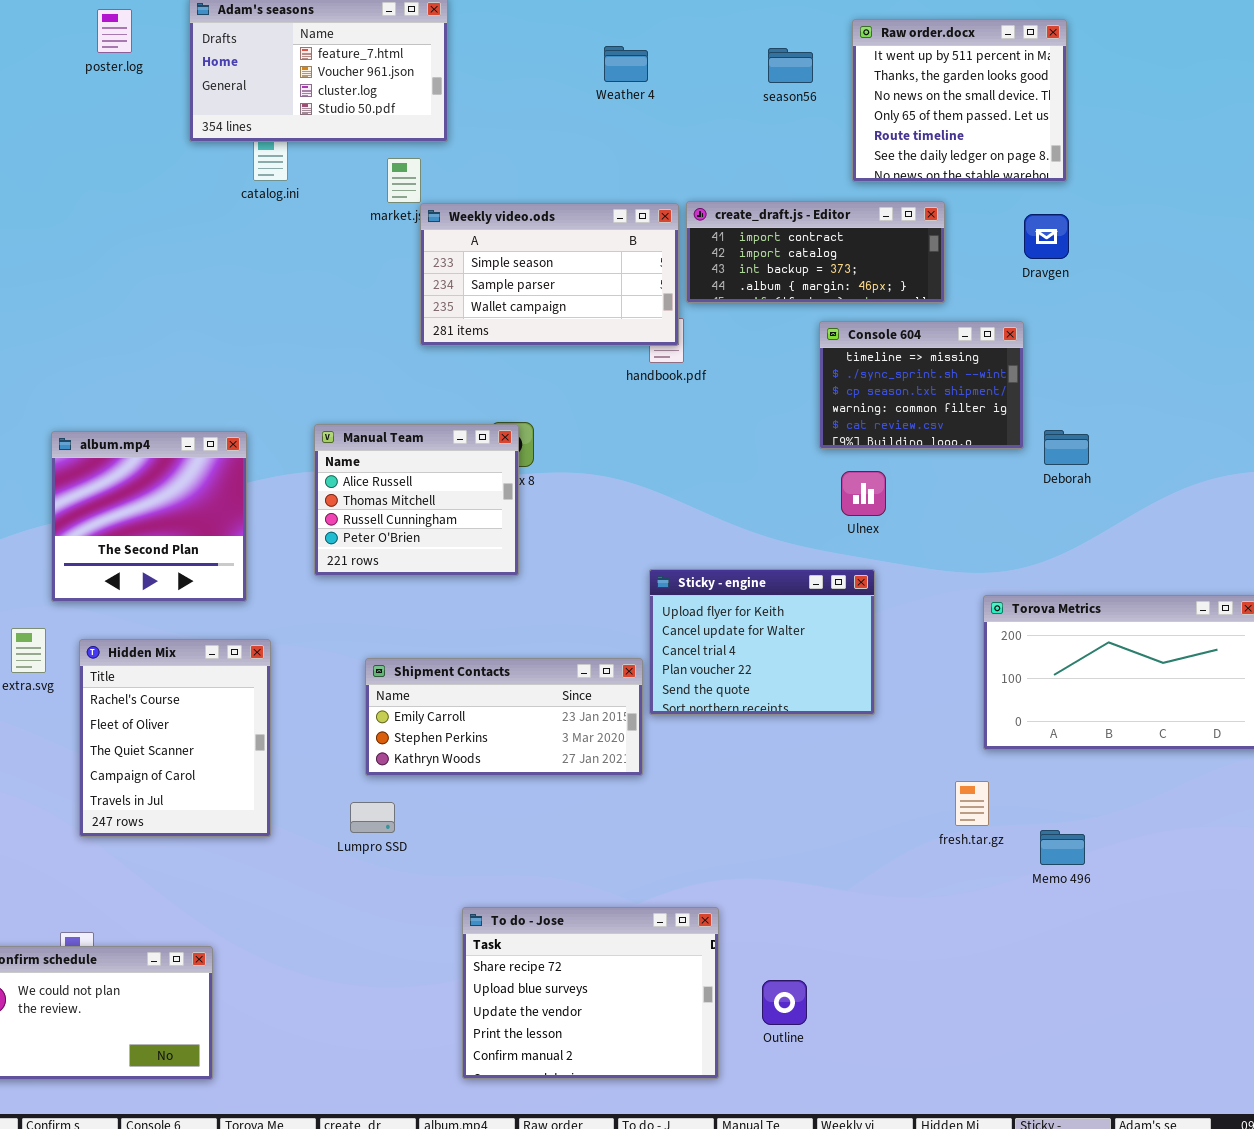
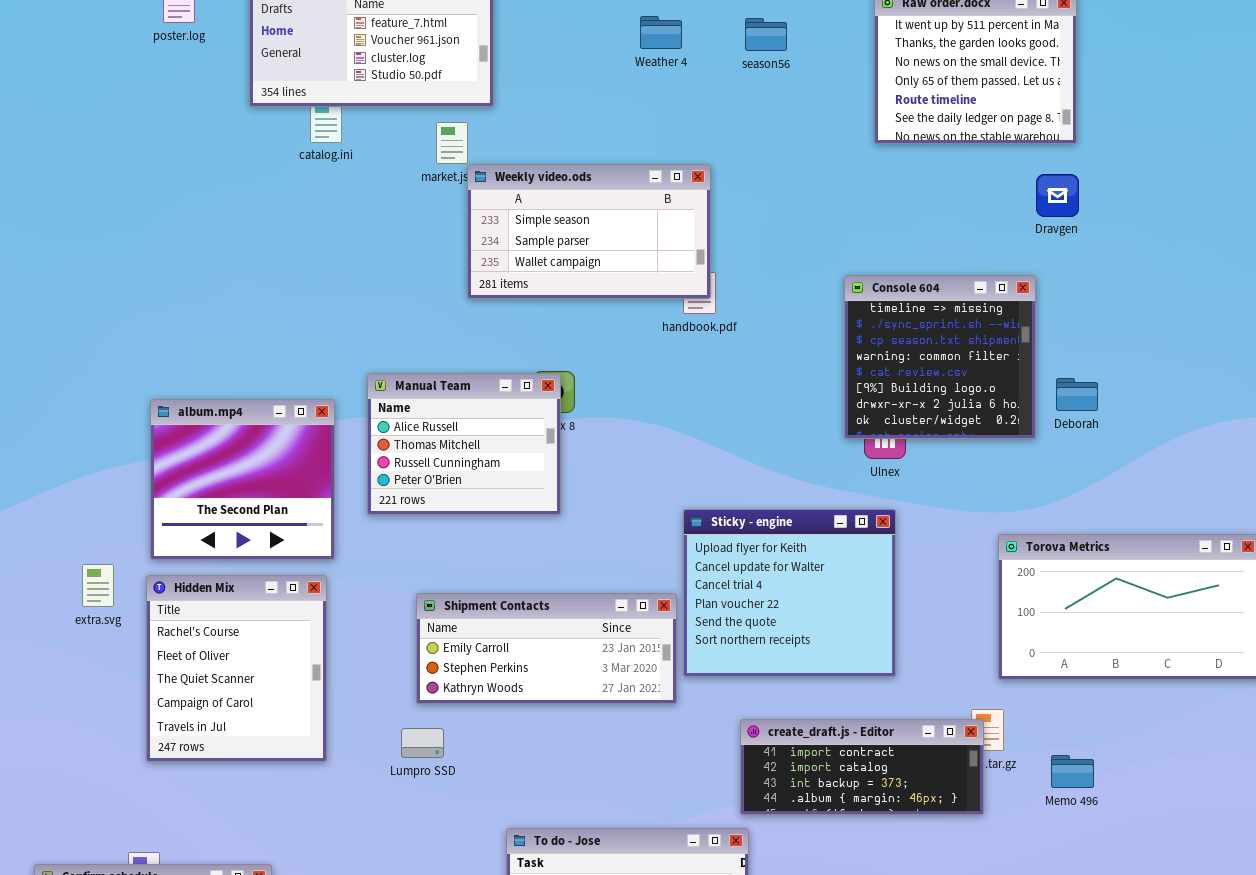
season56: [768,48,813,83] -> [745,18,787,51], moved
create_draft.js - Editor: [686,201,945,303] -> [740,719,984,815], moved
Console 604: [819,321,1024,449] -> [844,275,1036,439], resized
album.mp4: [51,431,247,602] -> [150,399,335,560], moved
Sticky - engine: [649,569,875,715] -> [683,509,896,677], resized

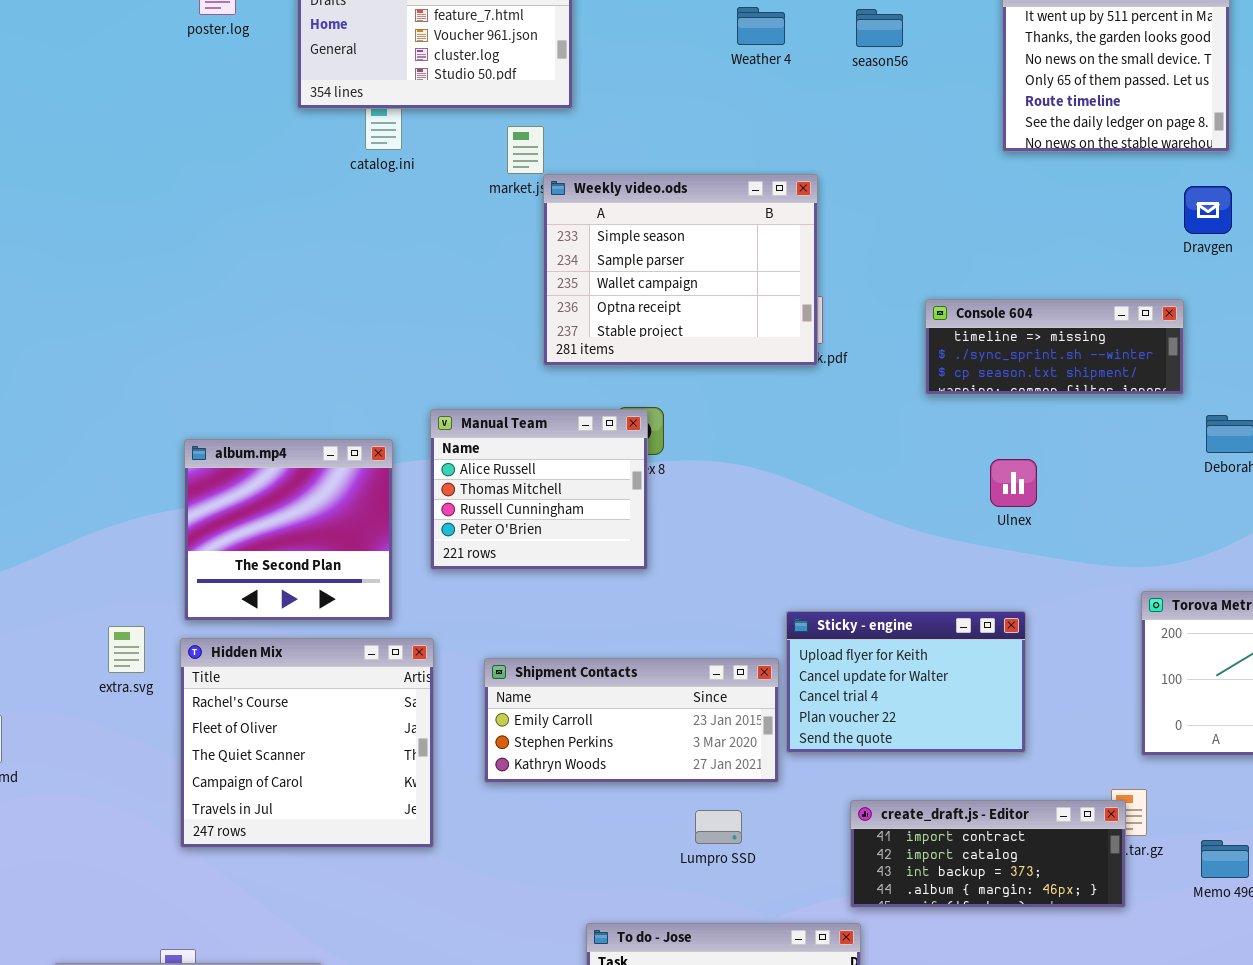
Weekly video.ods: [467,164,711,299] -> [543,174,818,366], resized
Console 604: [844,275,1036,439] -> [925,299,1184,395], resized
Sticky - engine: [683,509,896,677] -> [786,611,1026,753], resized
Hidden Mix: [146,575,327,762] -> [180,638,434,848], resized
Lumpro SSD: [401,728,444,758] -> [695,810,742,844], moved

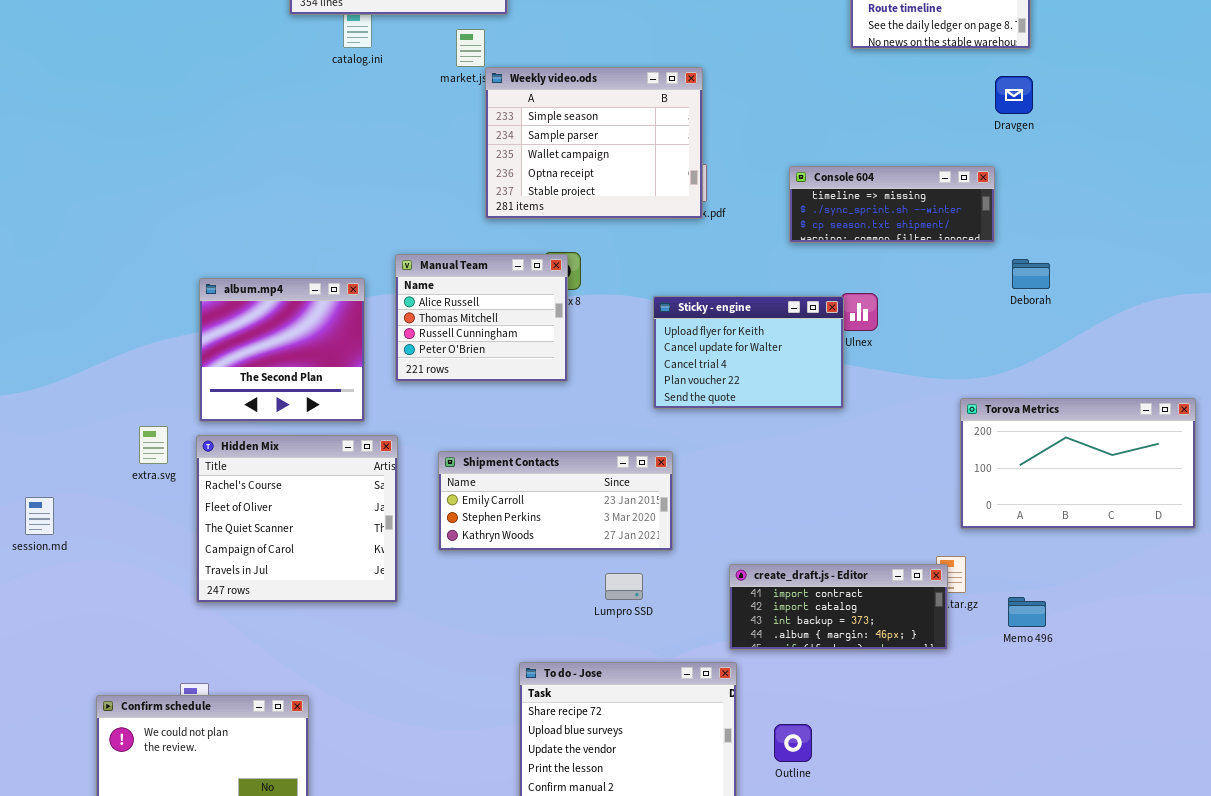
Sticky - engine: [786,611,1026,753] -> [653,296,844,409], moved

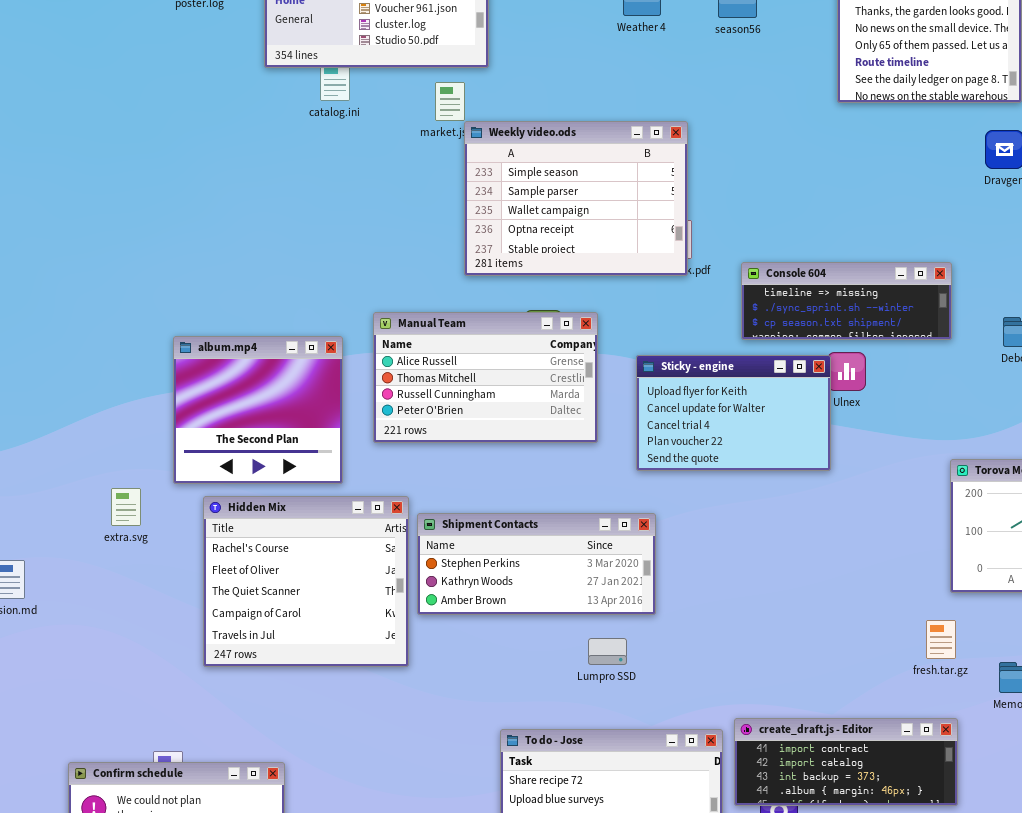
Console 604: [789,166,995,243] -> [741,262,952,340], moved
Manual Team: [395,254,568,382] -> [373,312,598,443], resized
Hidden Mix: [196,435,398,603] -> [203,496,409,667], moved
Shipment Contacts: [438,451,673,551] -> [417,513,656,615], scrolled down 1 row
create_draft.js - Editor: [729,564,948,650] -> [734,718,958,806], moved

